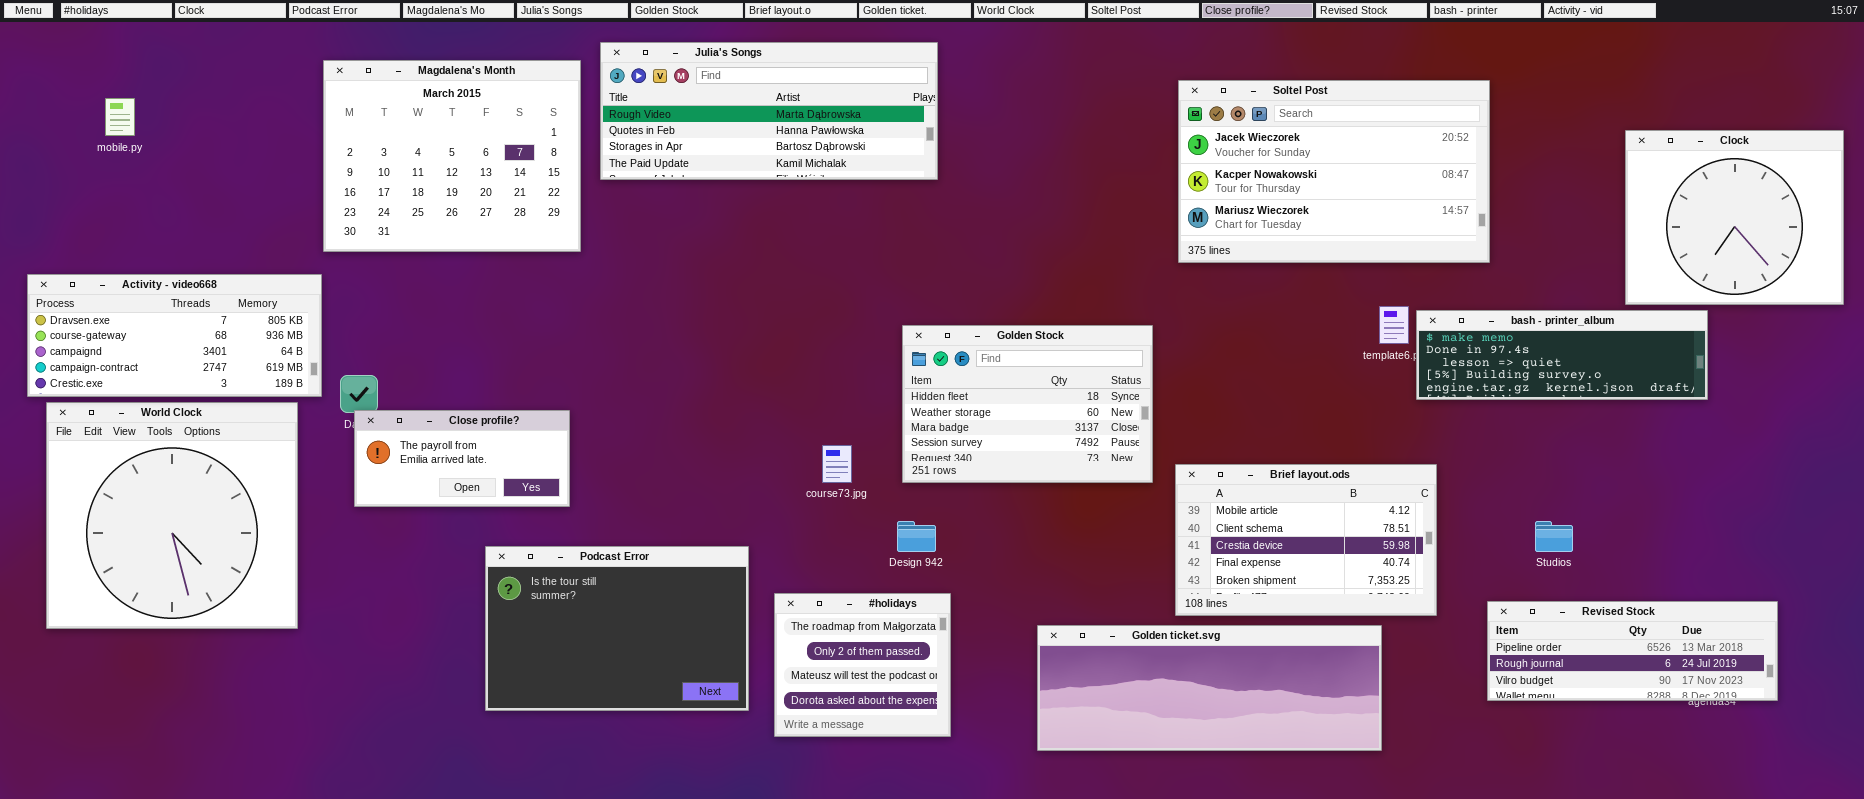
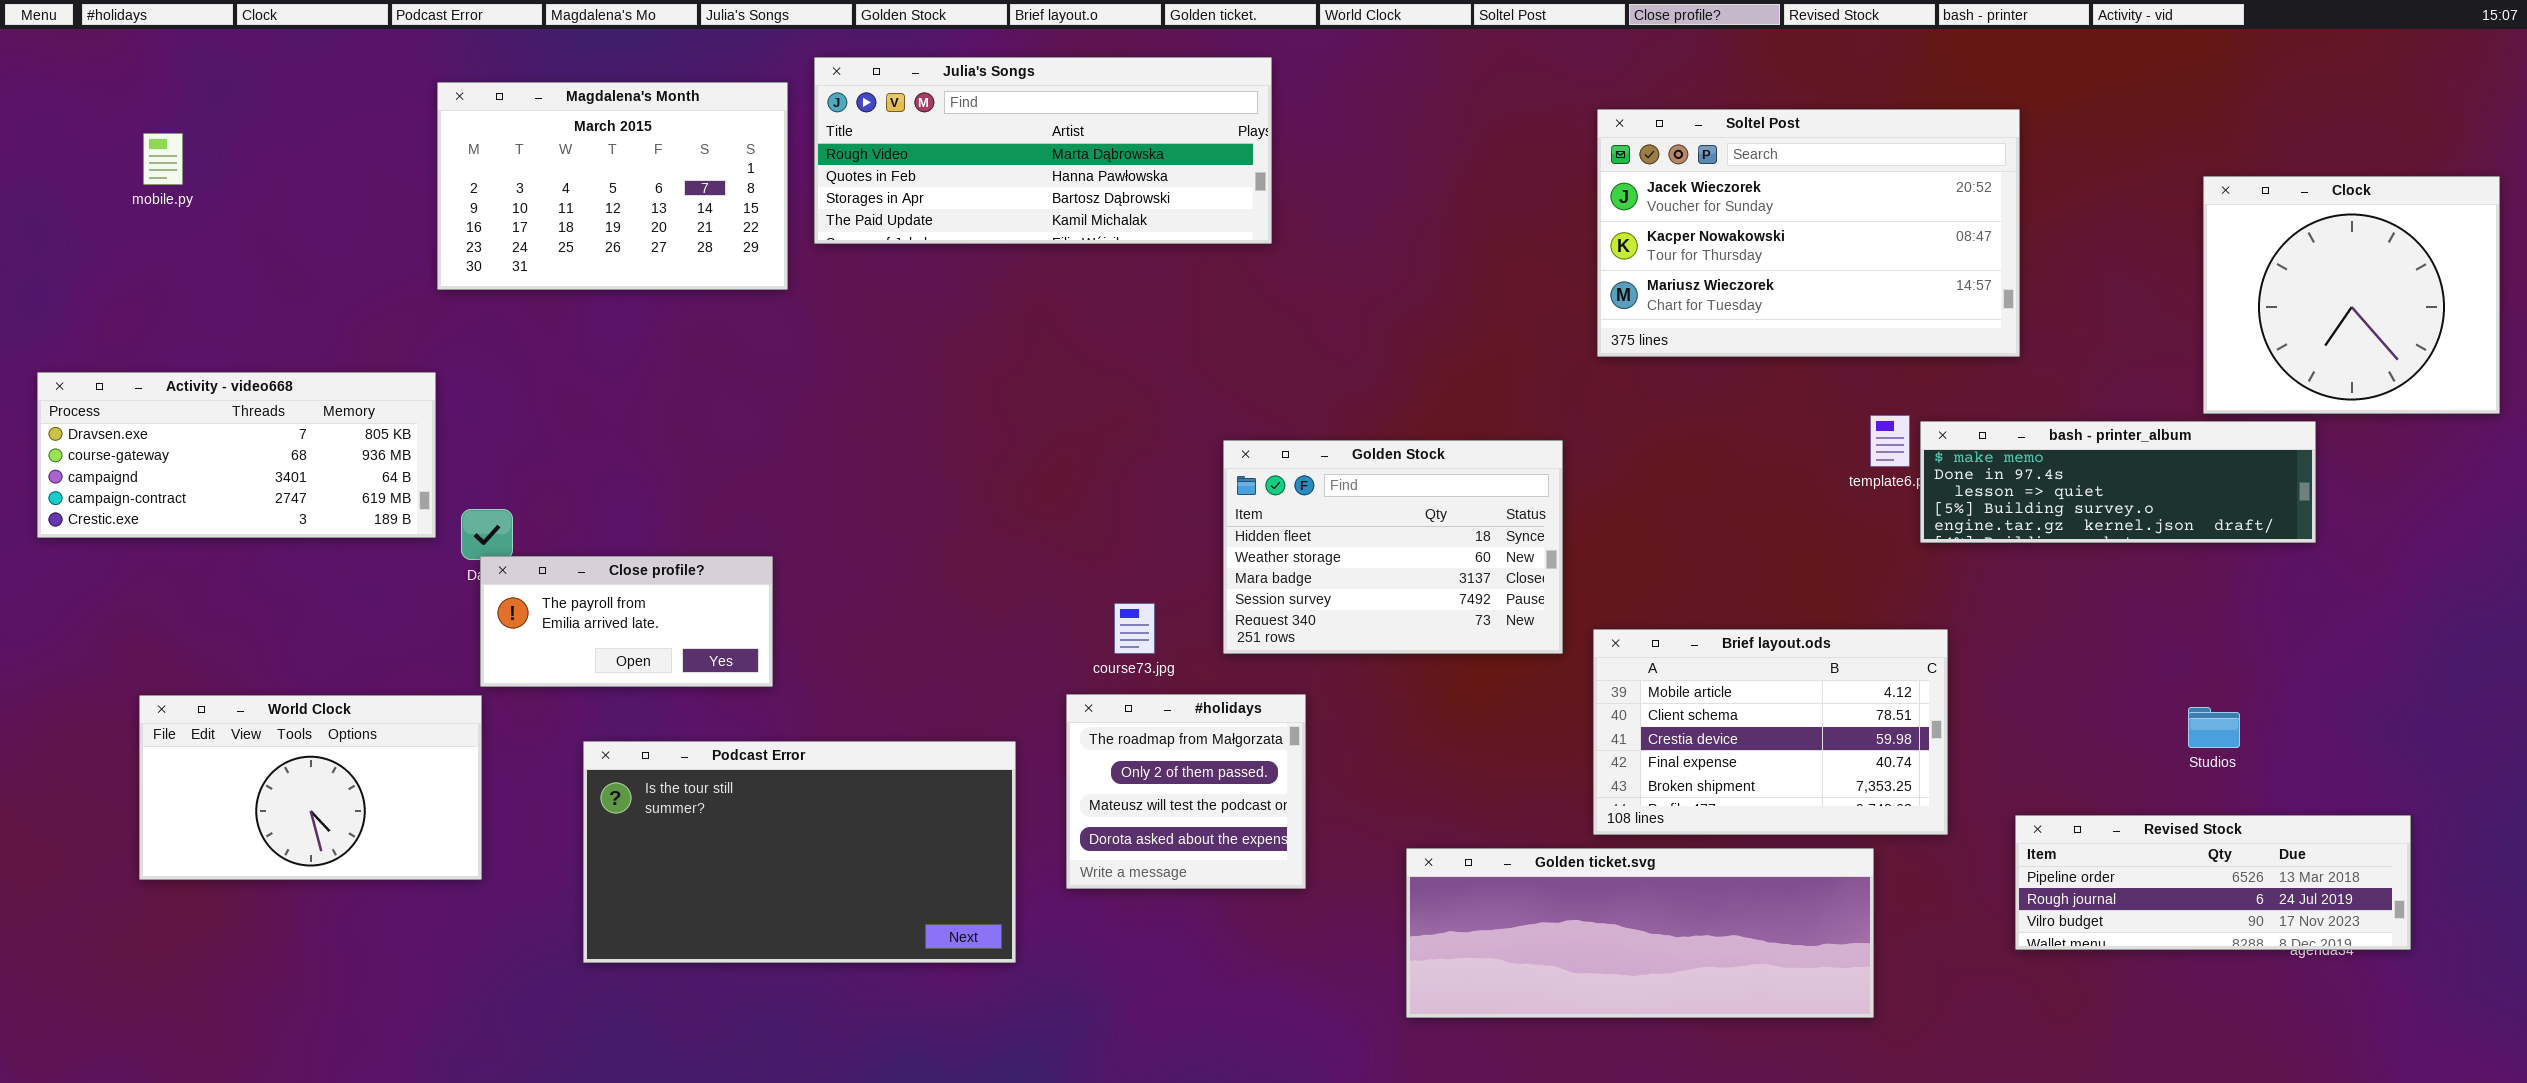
Magdalena's Month: [323,60,581,252] -> [437,82,788,290], resized
World Clock: [46,402,298,629] -> [139,695,482,880], moved, resized
Studios: [1535,521,1573,552] -> [2188,707,2240,748], moved
Podcast Error: [485,546,749,711] -> [583,741,1016,963], resized
#holidays: [774,593,951,737] -> [1066,694,1306,889], moved

